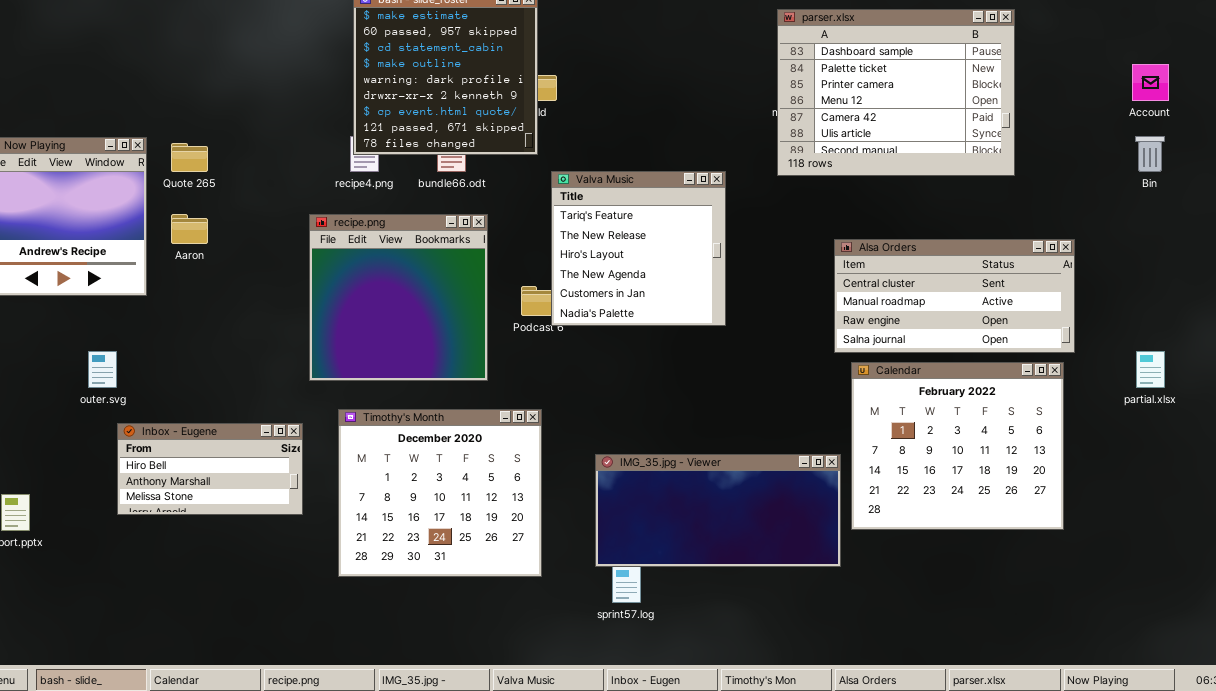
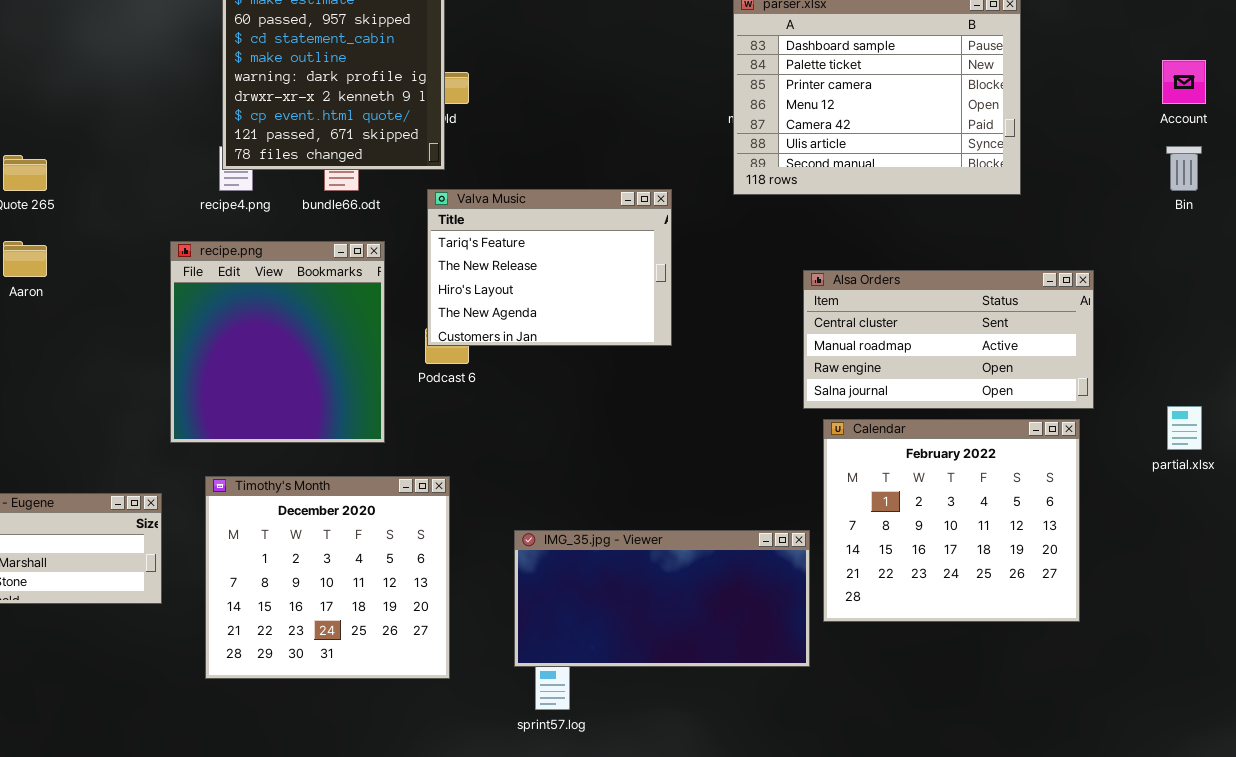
Valva Music: [551,171,726,326] -> [427,189,672,346], resized

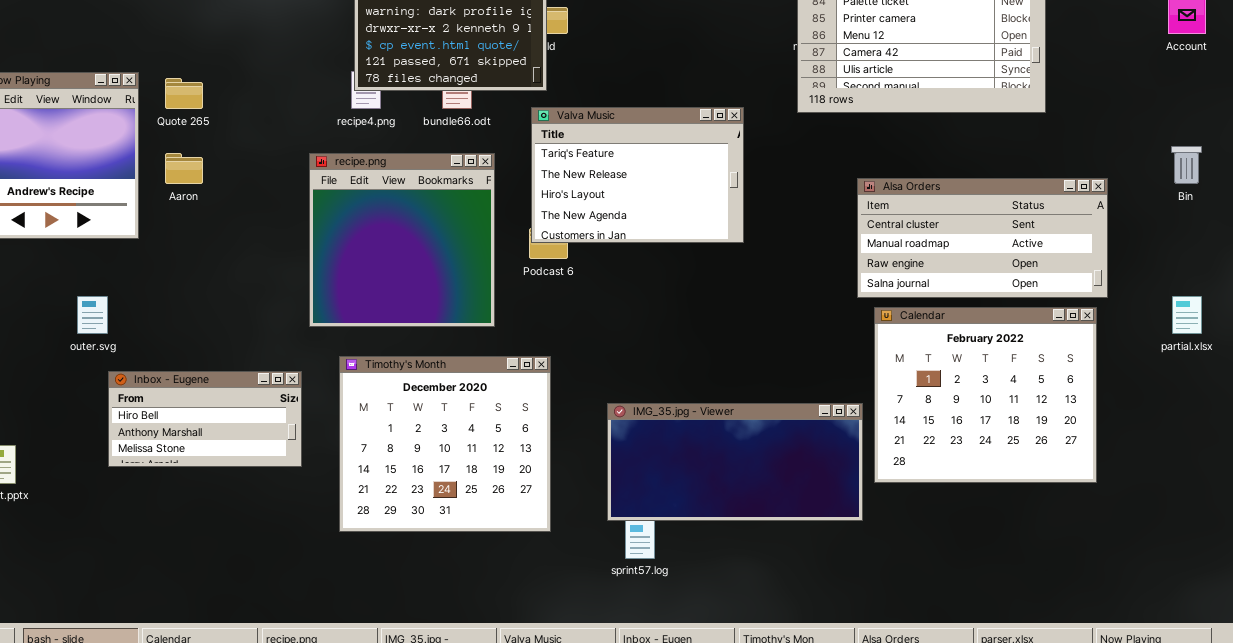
Bin: [1166,146,1202,191] -> [1171,146,1202,184], moved

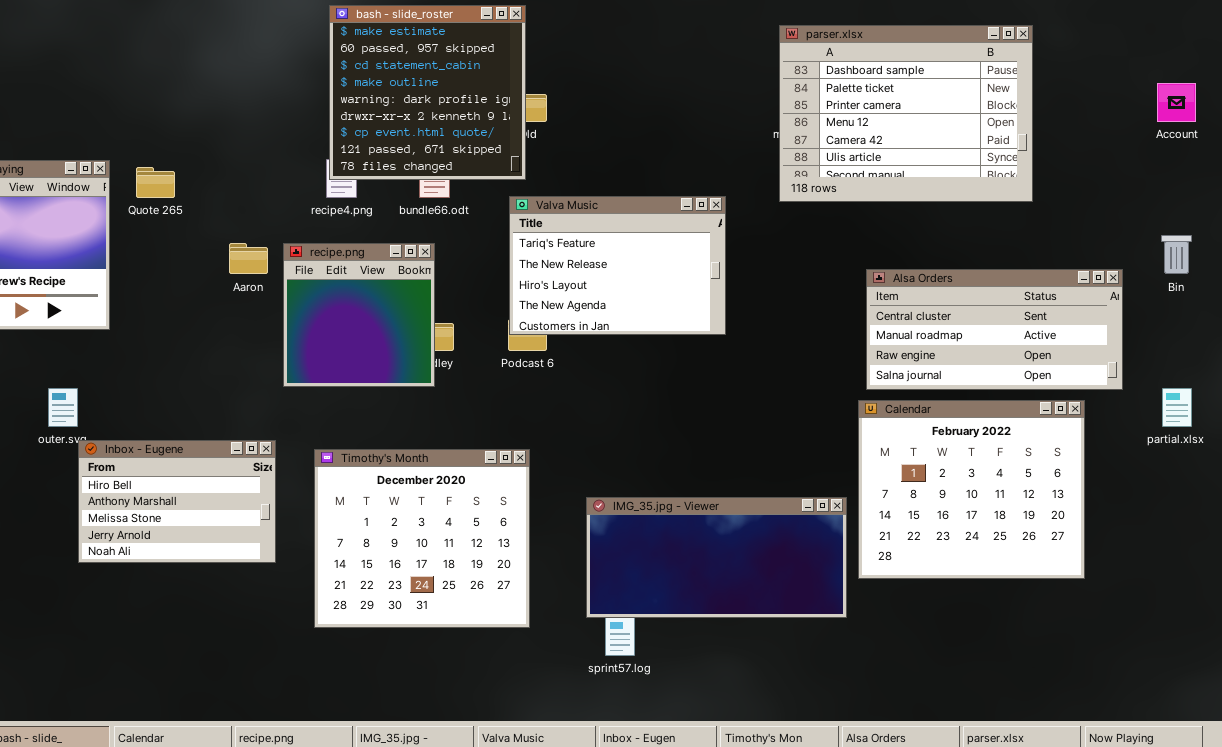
Aaron: [165,153,203,184] -> [229,243,268,274], moved
recipe.png: [309,153,495,327] -> [283,243,435,387], resized
Alsa Orders: [857,178,1108,298] -> [866,269,1123,390], moved
Inbox - Eugene: [108,371,302,467] -> [78,440,276,563], resized

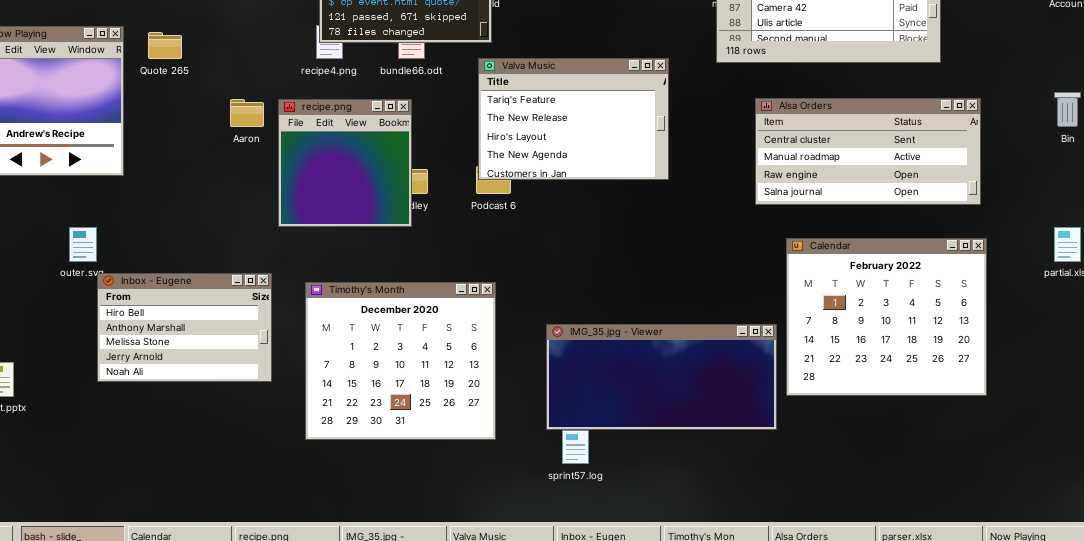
Alsa Orders: [866,269,1123,390] -> [755,98,981,205], moved

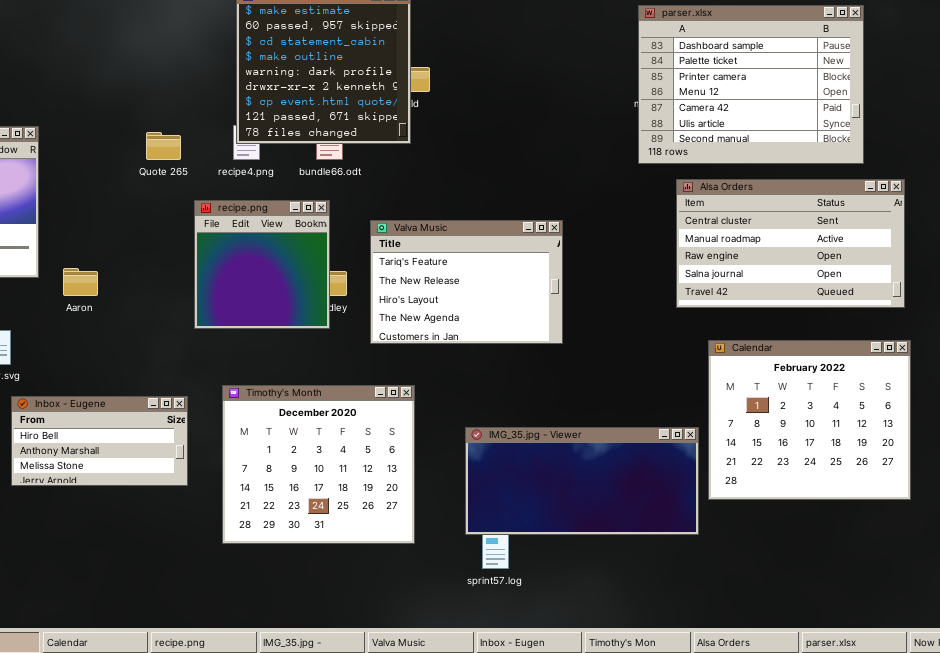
Quote 265: [148,32,182,59] -> [146,132,181,160], moved
Valva Music: [478,58,669,180] -> [370,220,563,344], moved
Alsa Orders: [755,98,981,205] -> [676,179,905,308], resized
Aaron: [230,99,264,127] -> [63,268,98,296], moved
Inbox - Eugene: [97,273,272,382] -> [11,396,188,486], resized

